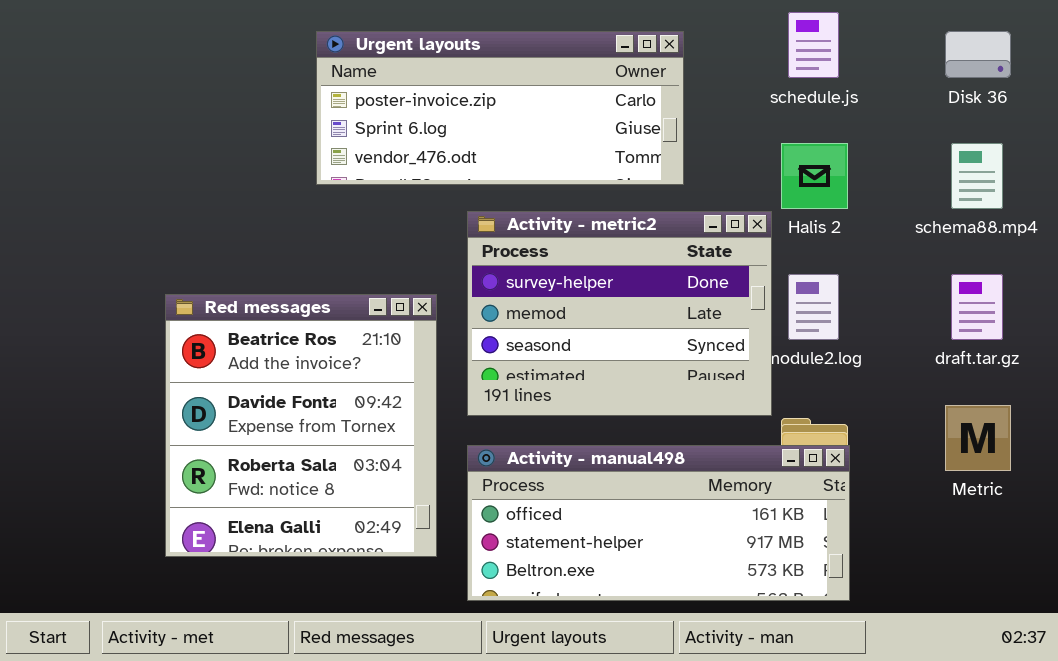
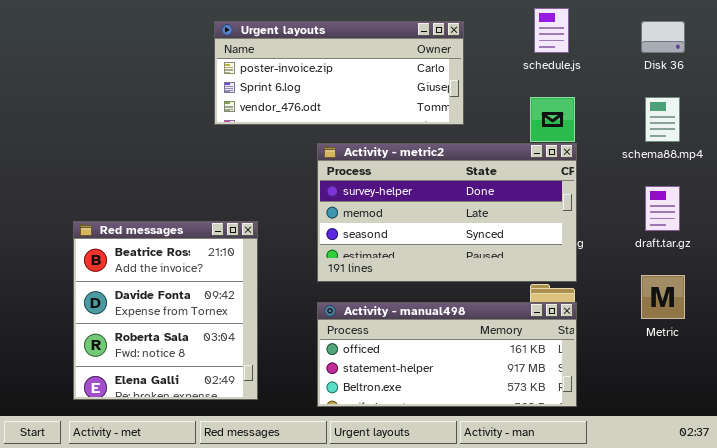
Activity - metric2: [467,211,772,416] -> [317,143,577,282], resized
Red messages: [165,294,437,557] -> [73,221,258,400], moved

